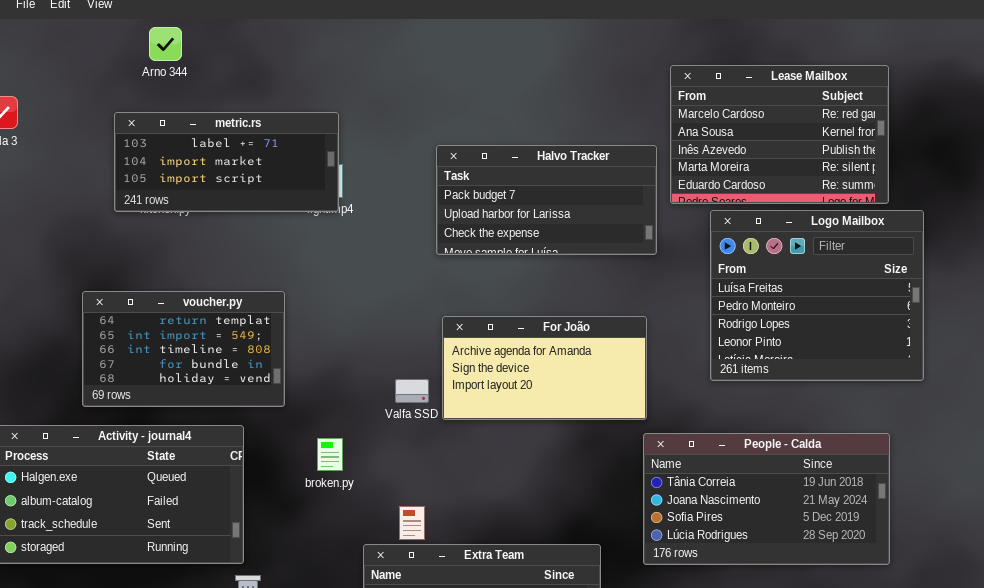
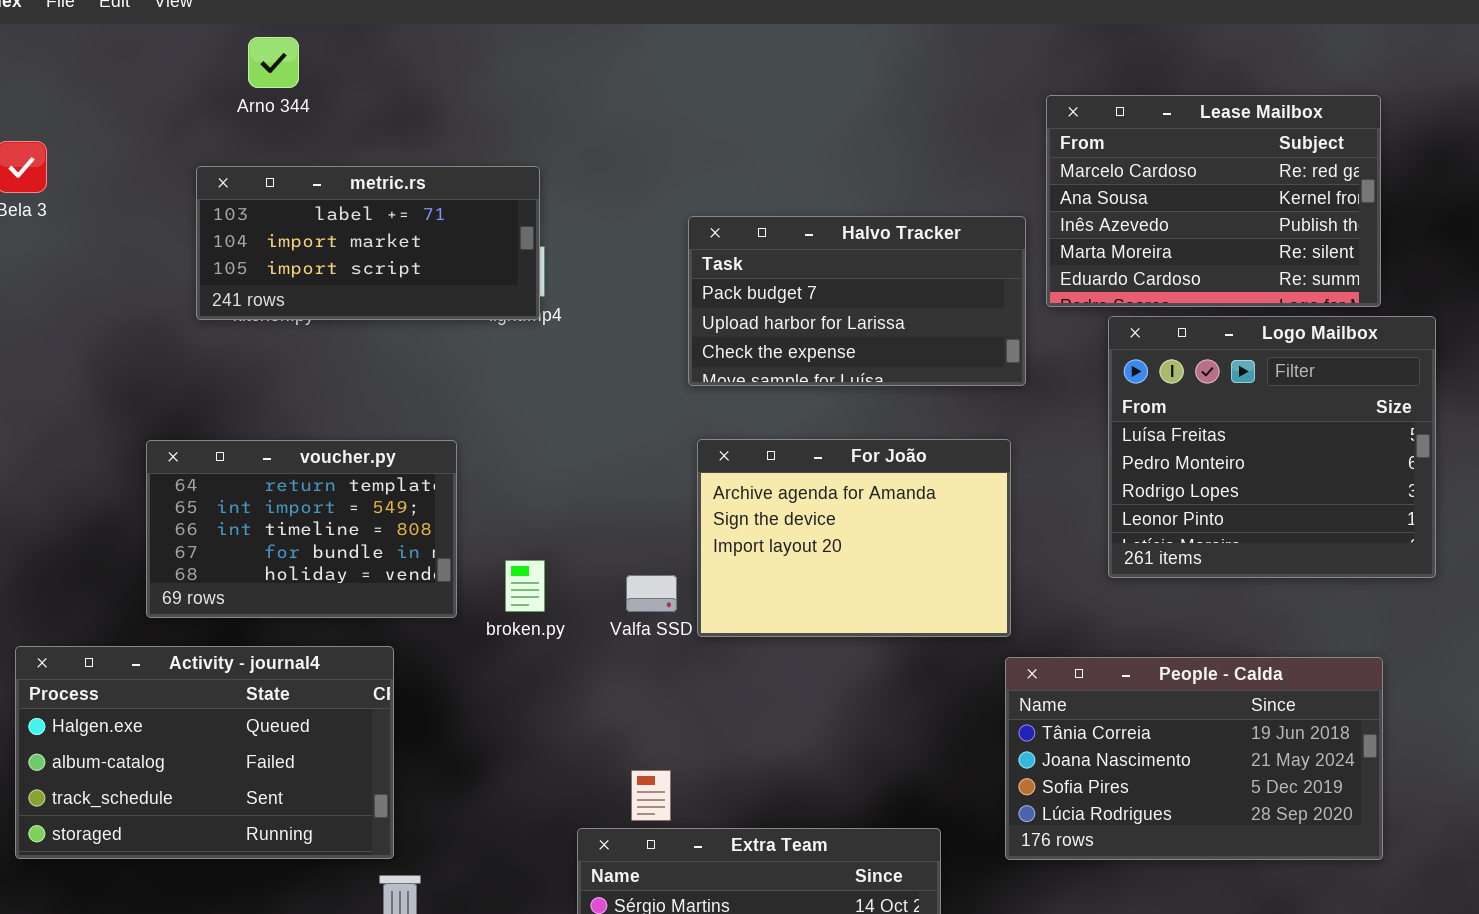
For João: [442,316,647,420] -> [697,439,1011,637], resized
broken.py: [317,438,343,471] -> [505,560,545,612], moved

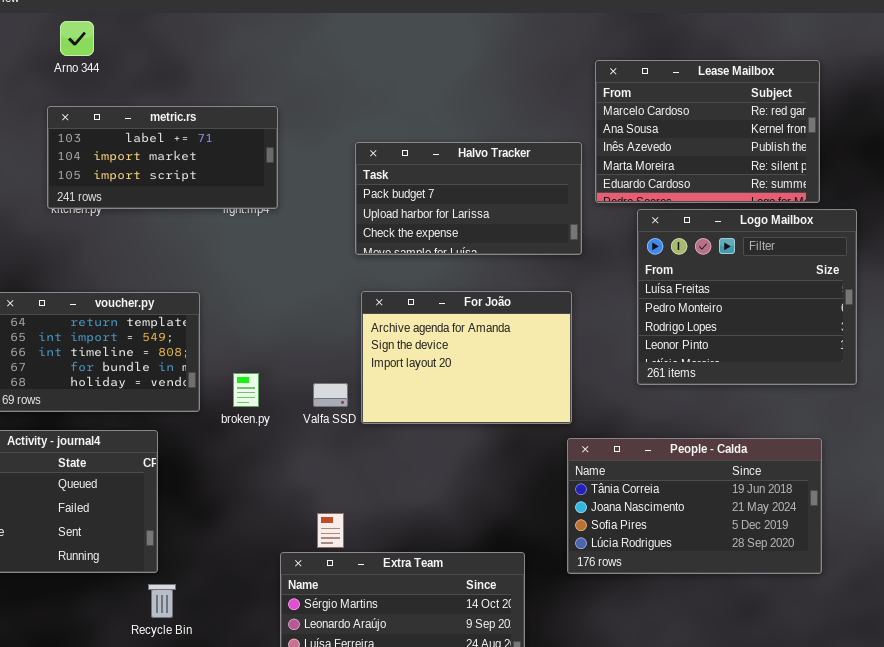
metric.rs: [196,166,540,320] -> [47,106,278,209], moved

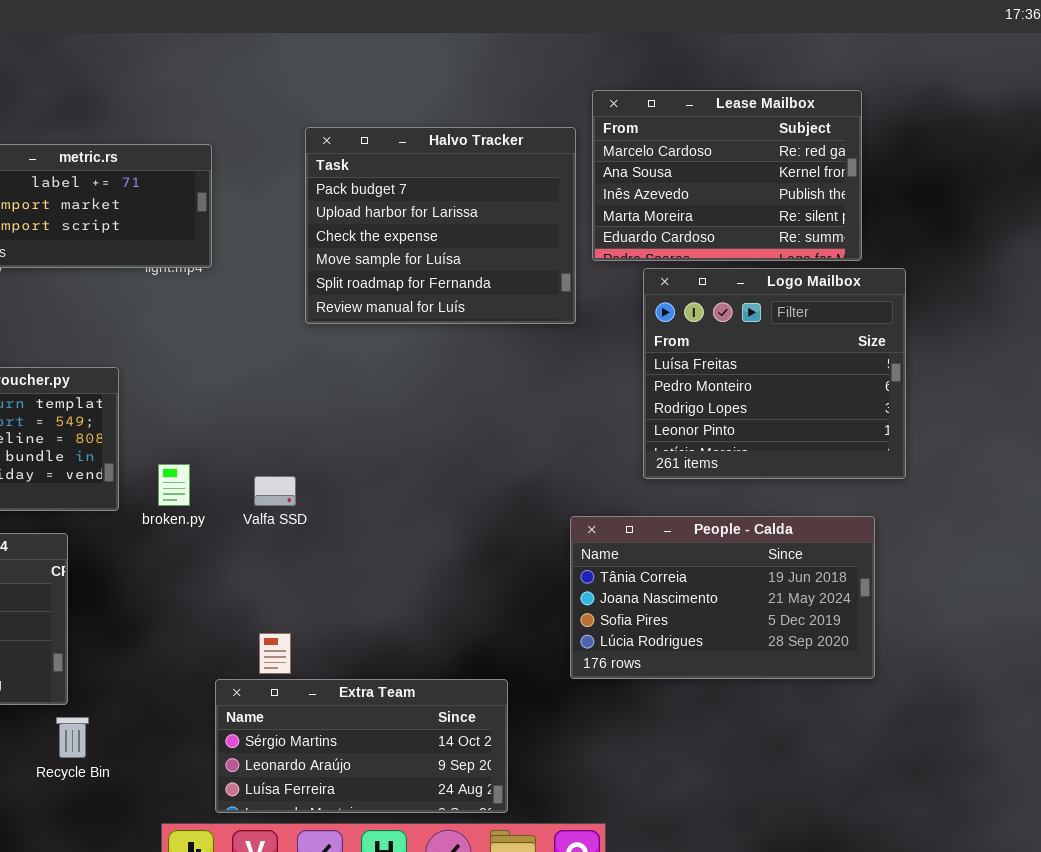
Halvo Tracker: [355,142,582,255] -> [305,127,576,324], resized
For João: [361,291,572,424] -> none, closed
People - Calda: [567,438,822,574] -> [570,516,875,679], moved

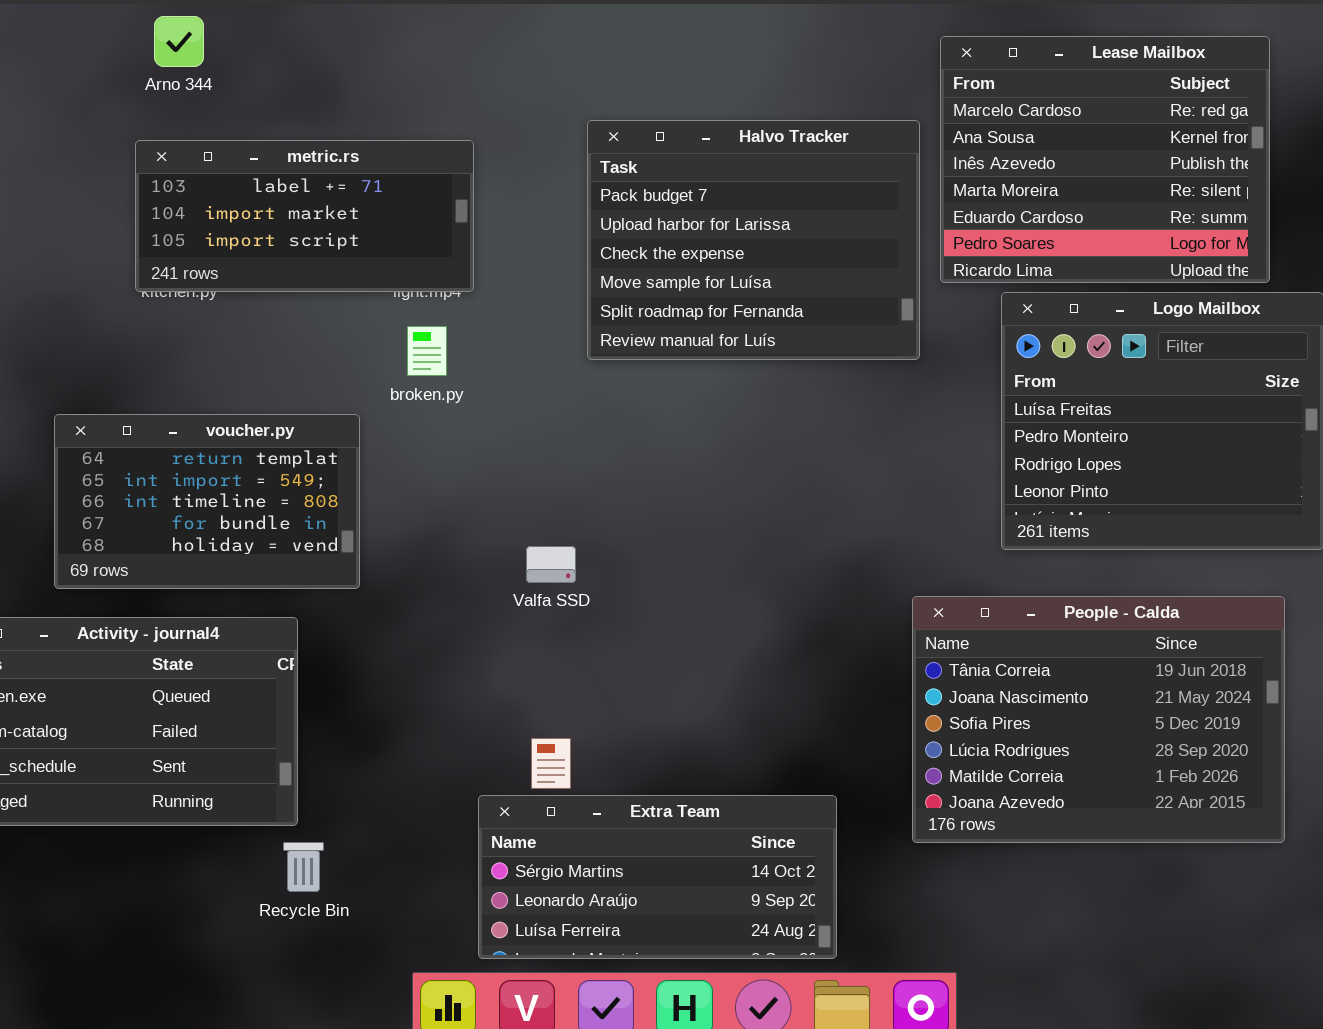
Lease Mailbox: [592,90,862,261] -> [940,36,1270,283], resized
broken.py: [158,464,190,506] -> [407,326,447,376], moved
People - Calda: [570,516,875,679] -> [912,596,1285,843], resized

